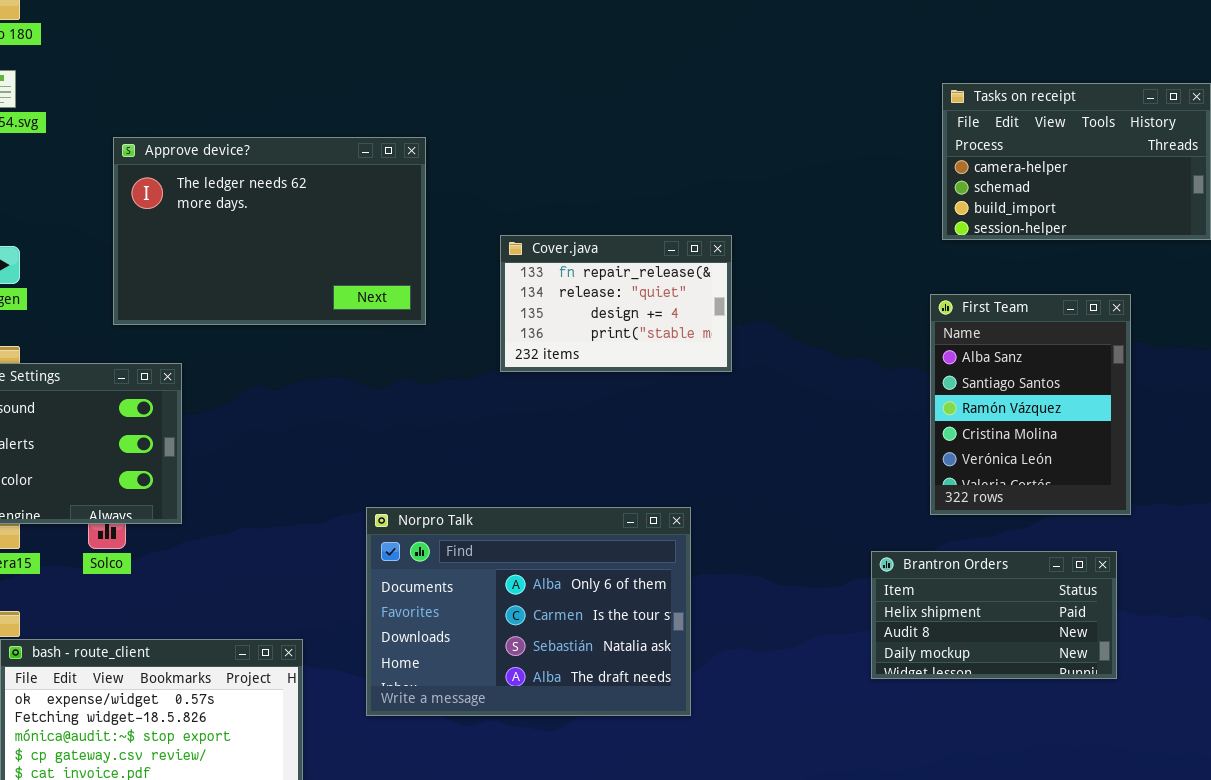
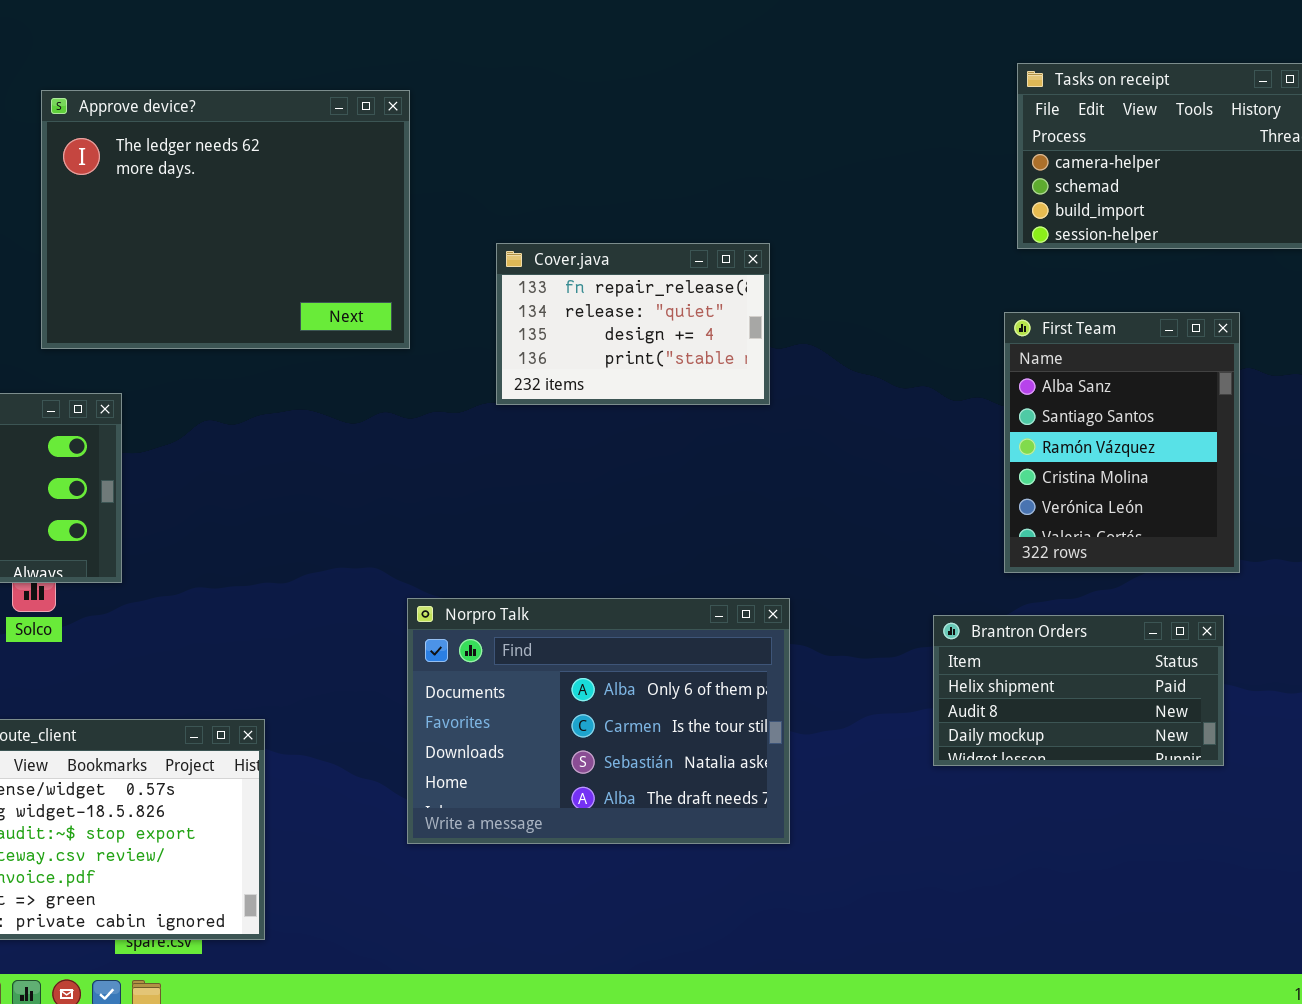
Approve device?: [113,137,426,325] -> [41,90,410,349], resized
Norpro Talk: [366,507,691,716] -> [407,598,790,844], moved

